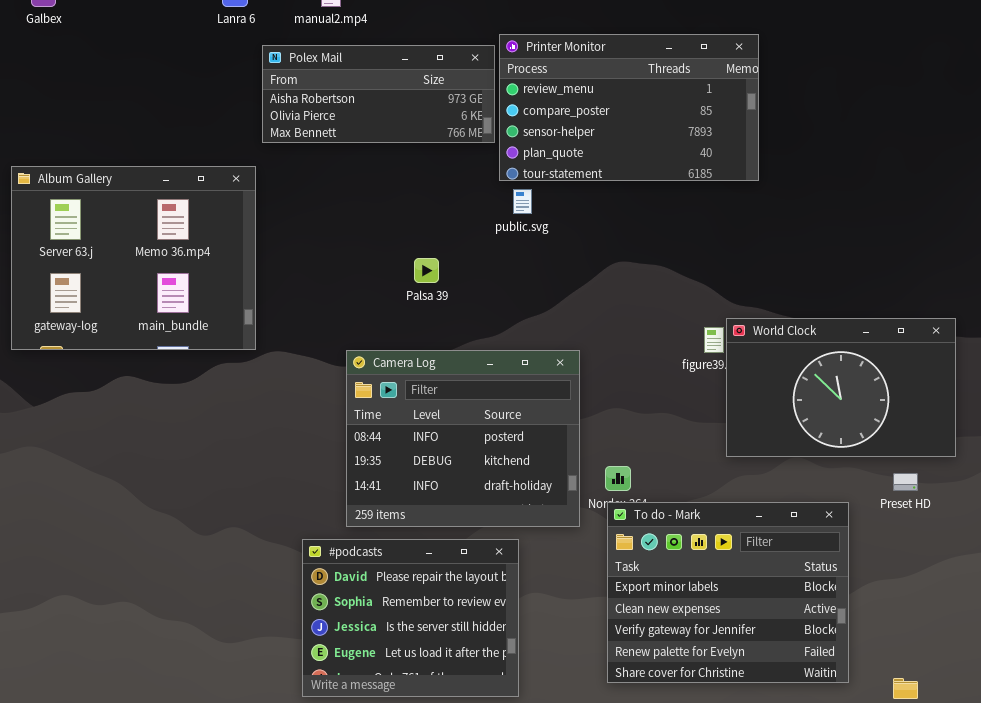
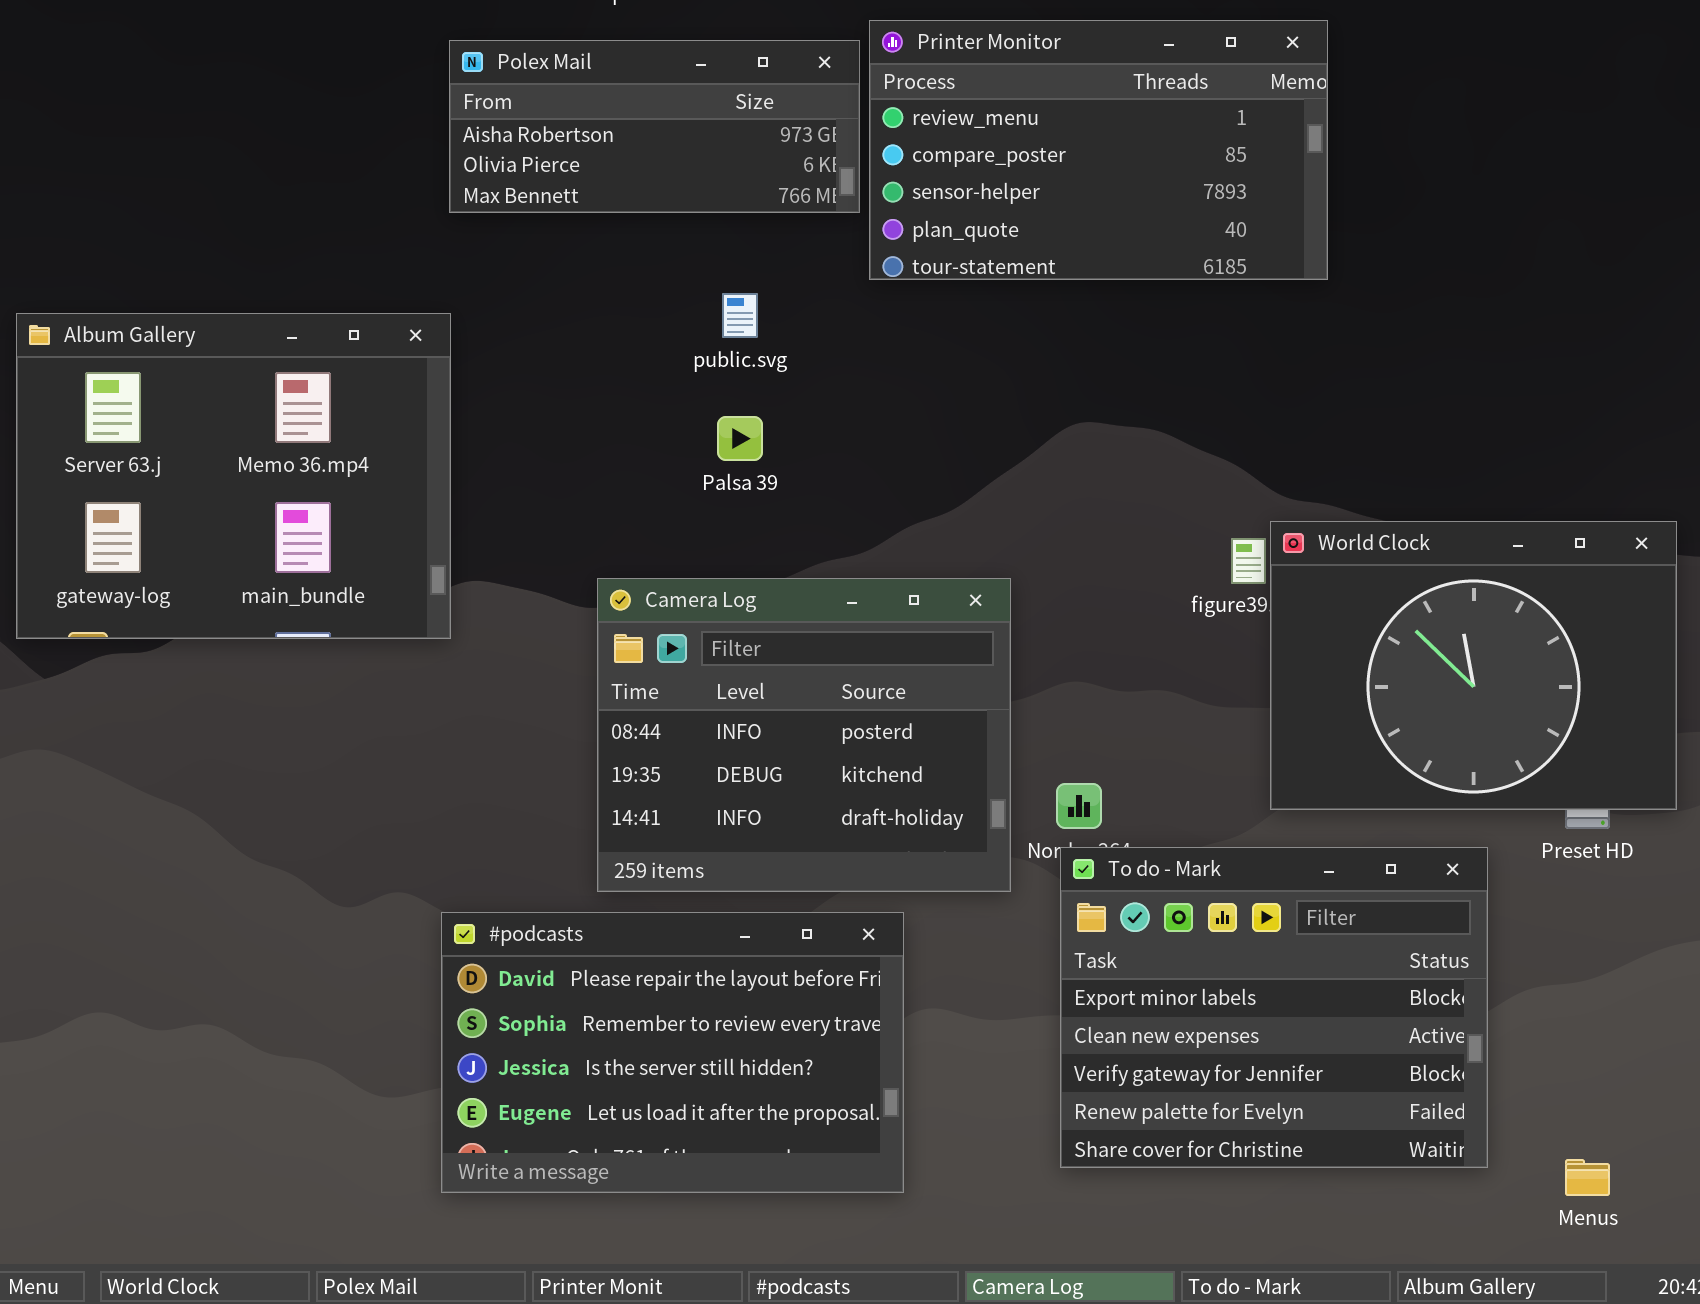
Album Gallery: [11,166,256,350] -> [16,313,451,639], moved
public.svg: [513,189,532,214] -> [722,293,758,338], moved
World Clock: [726,318,956,457] -> [1270,521,1677,810], resized
#podcasts: [302,539,519,697] -> [441,912,904,1193], resized

